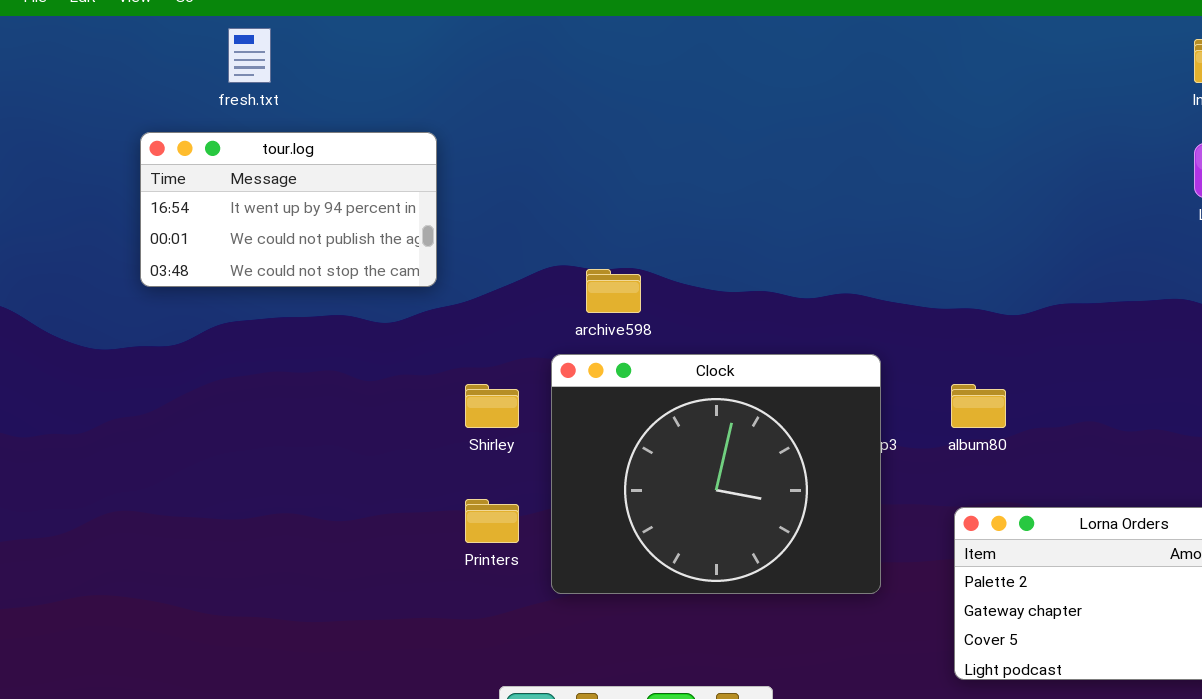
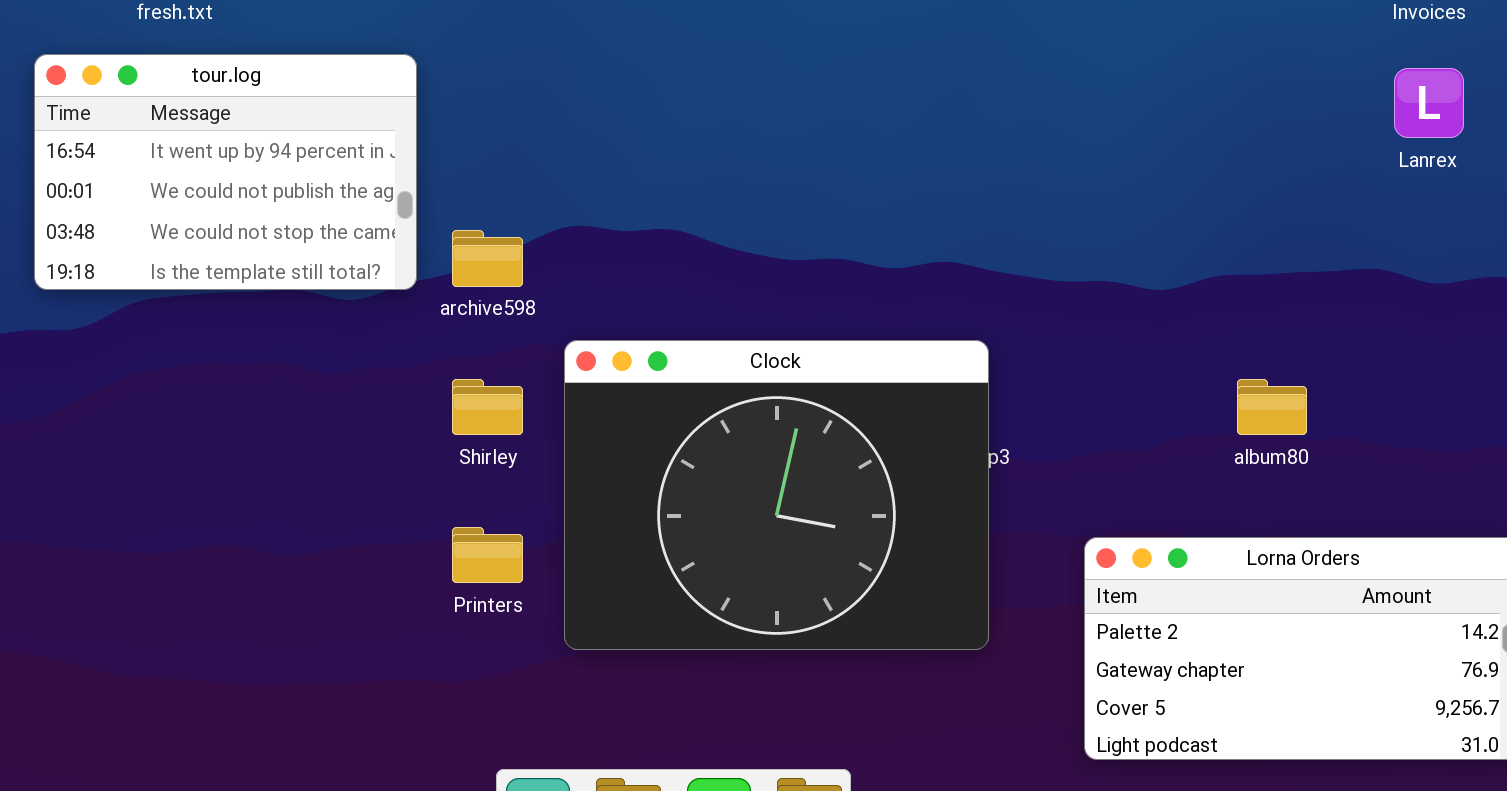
tour.log: [140,132,437,287] -> [34,54,417,290], resized
archive598: [586,269,641,313] -> [452,230,523,287], moved
album80: [951,384,1006,428] -> [1237,379,1307,435], moved

